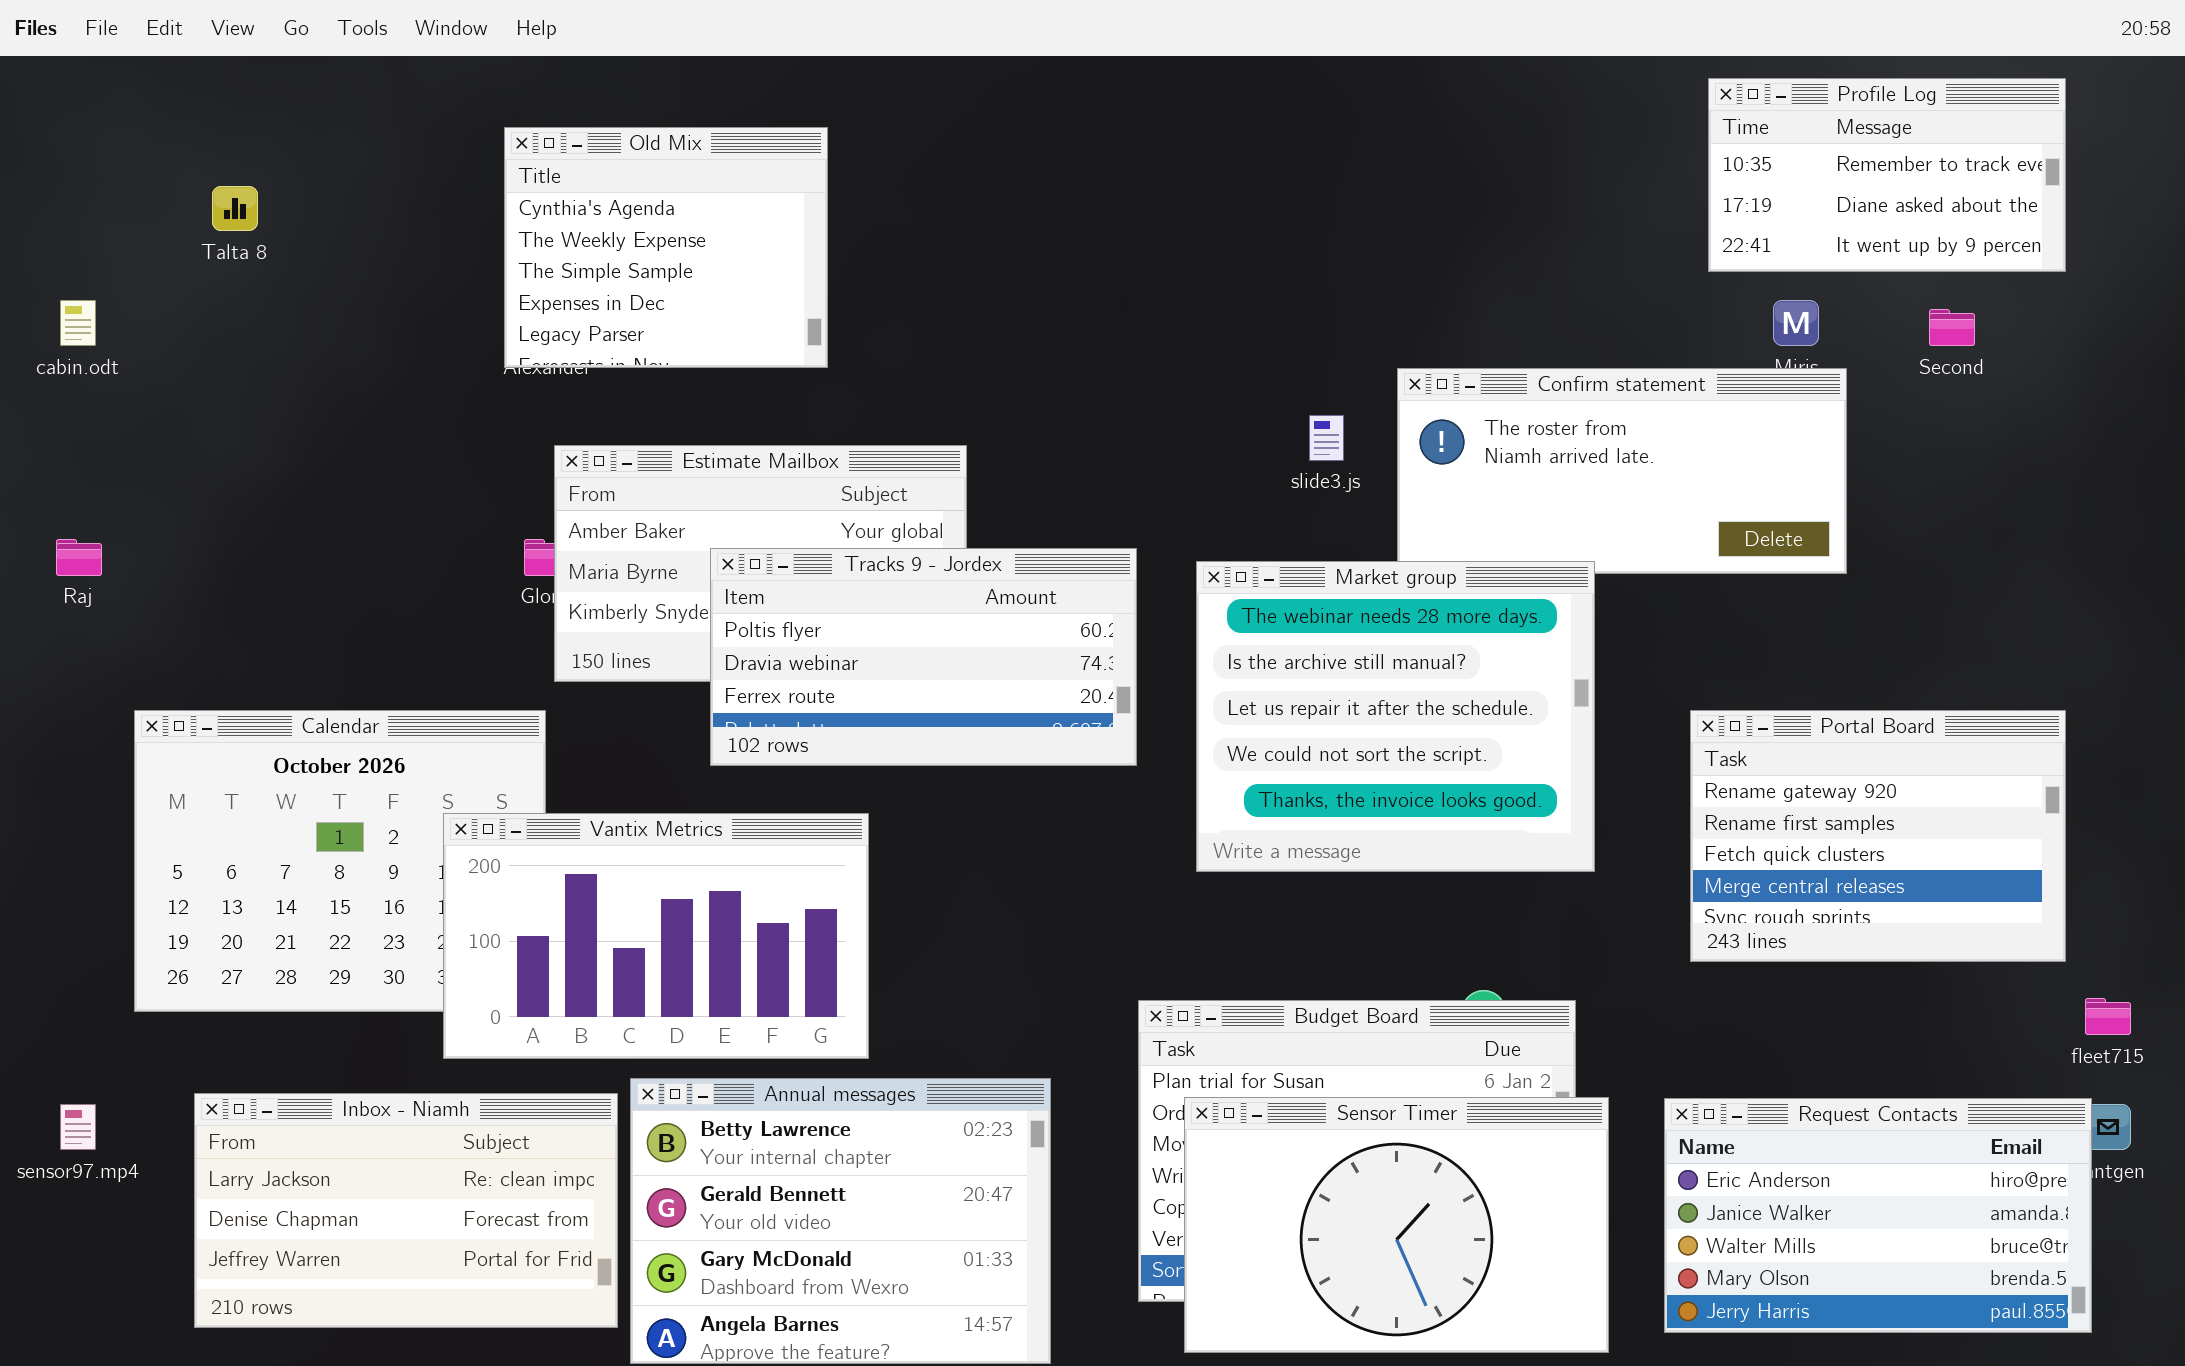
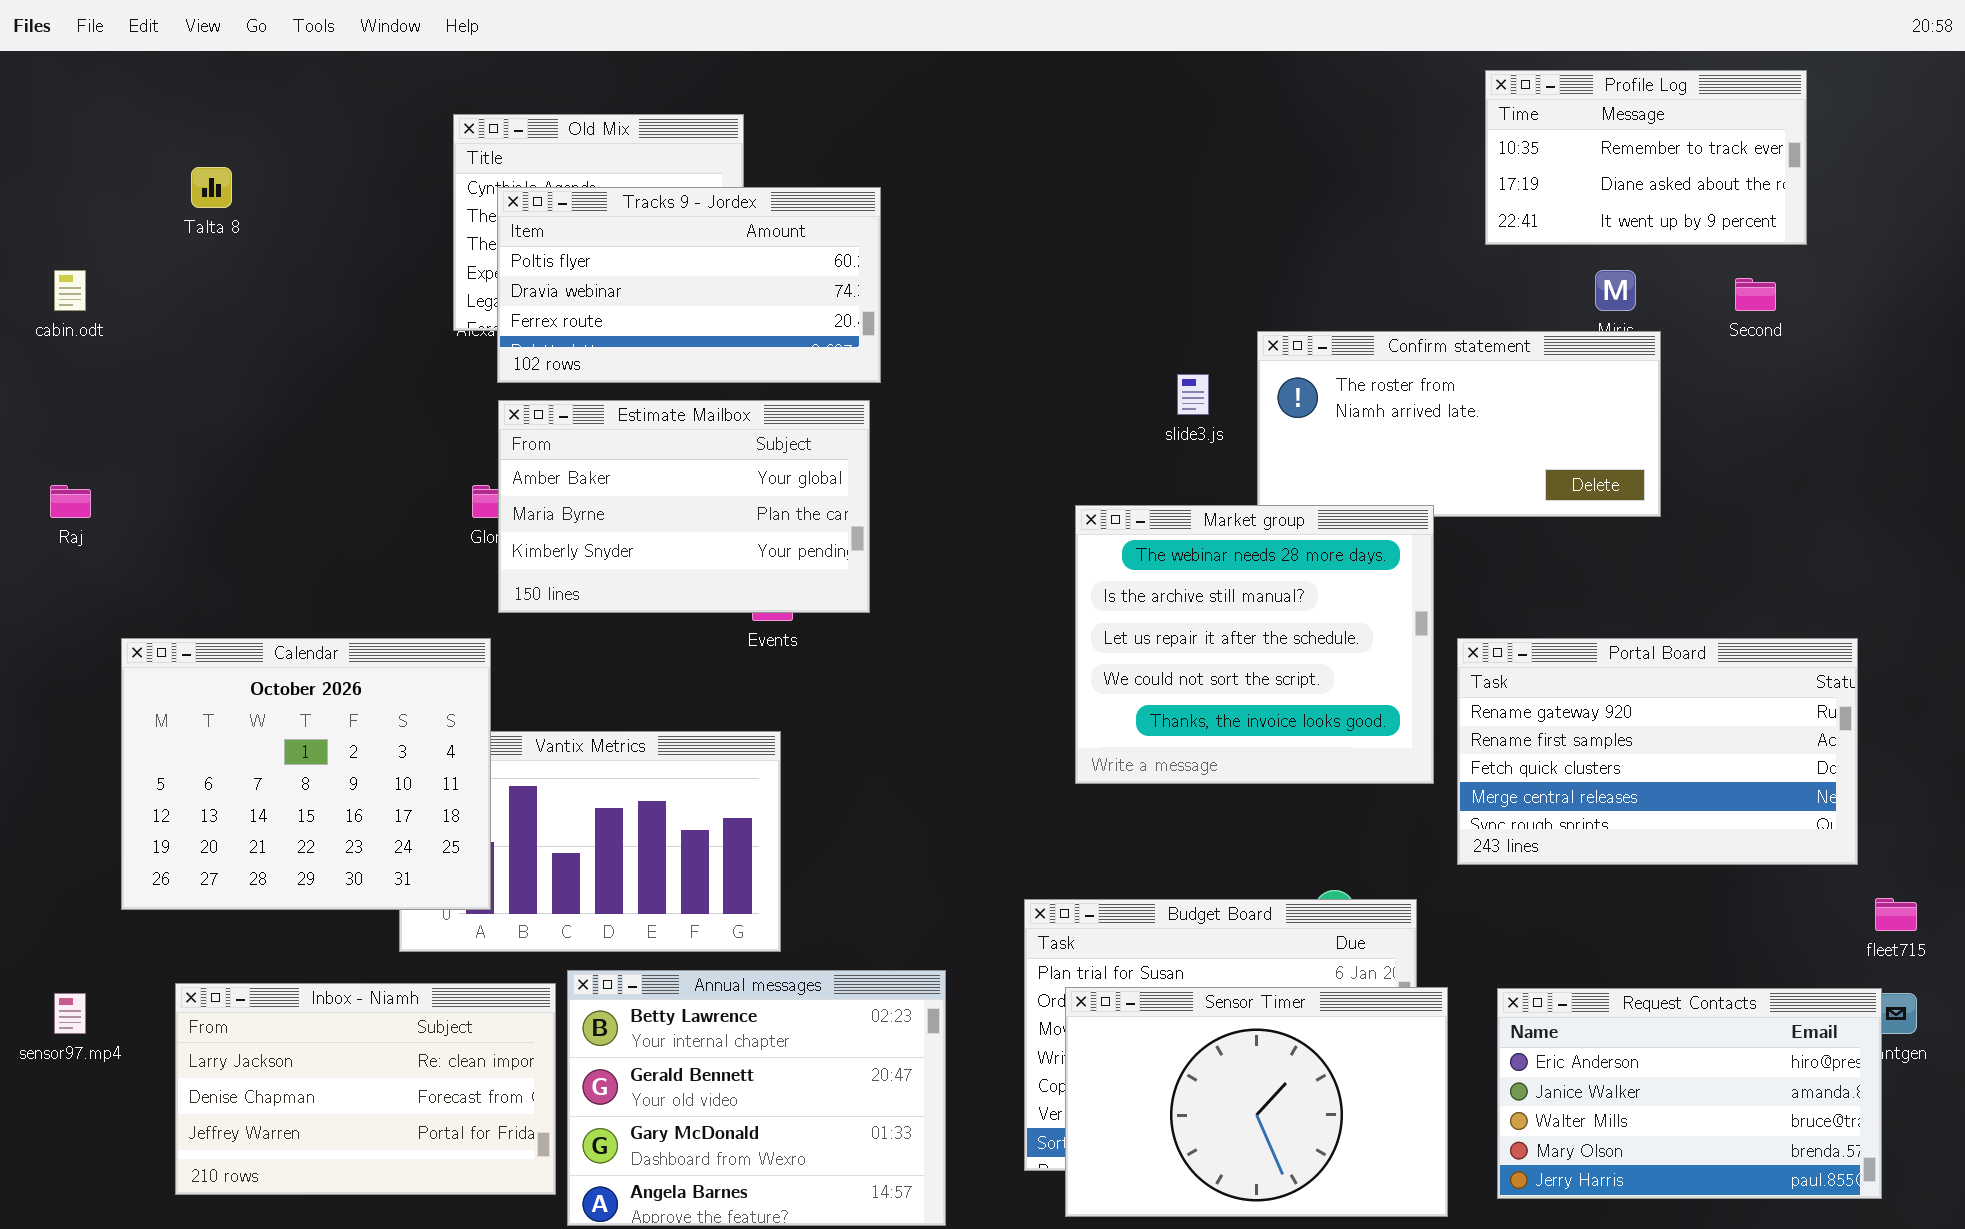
Profile Log: [1708,78,2066,272] -> [1485,70,1807,245], moved
Tracks 9 - Jordex: [710,548,1137,766] -> [497,187,881,383], moved
Calendar: [134,710,546,1012] -> [121,638,491,910], raised
Portal Board: [1690,710,2066,962] -> [1457,638,1858,865], resized

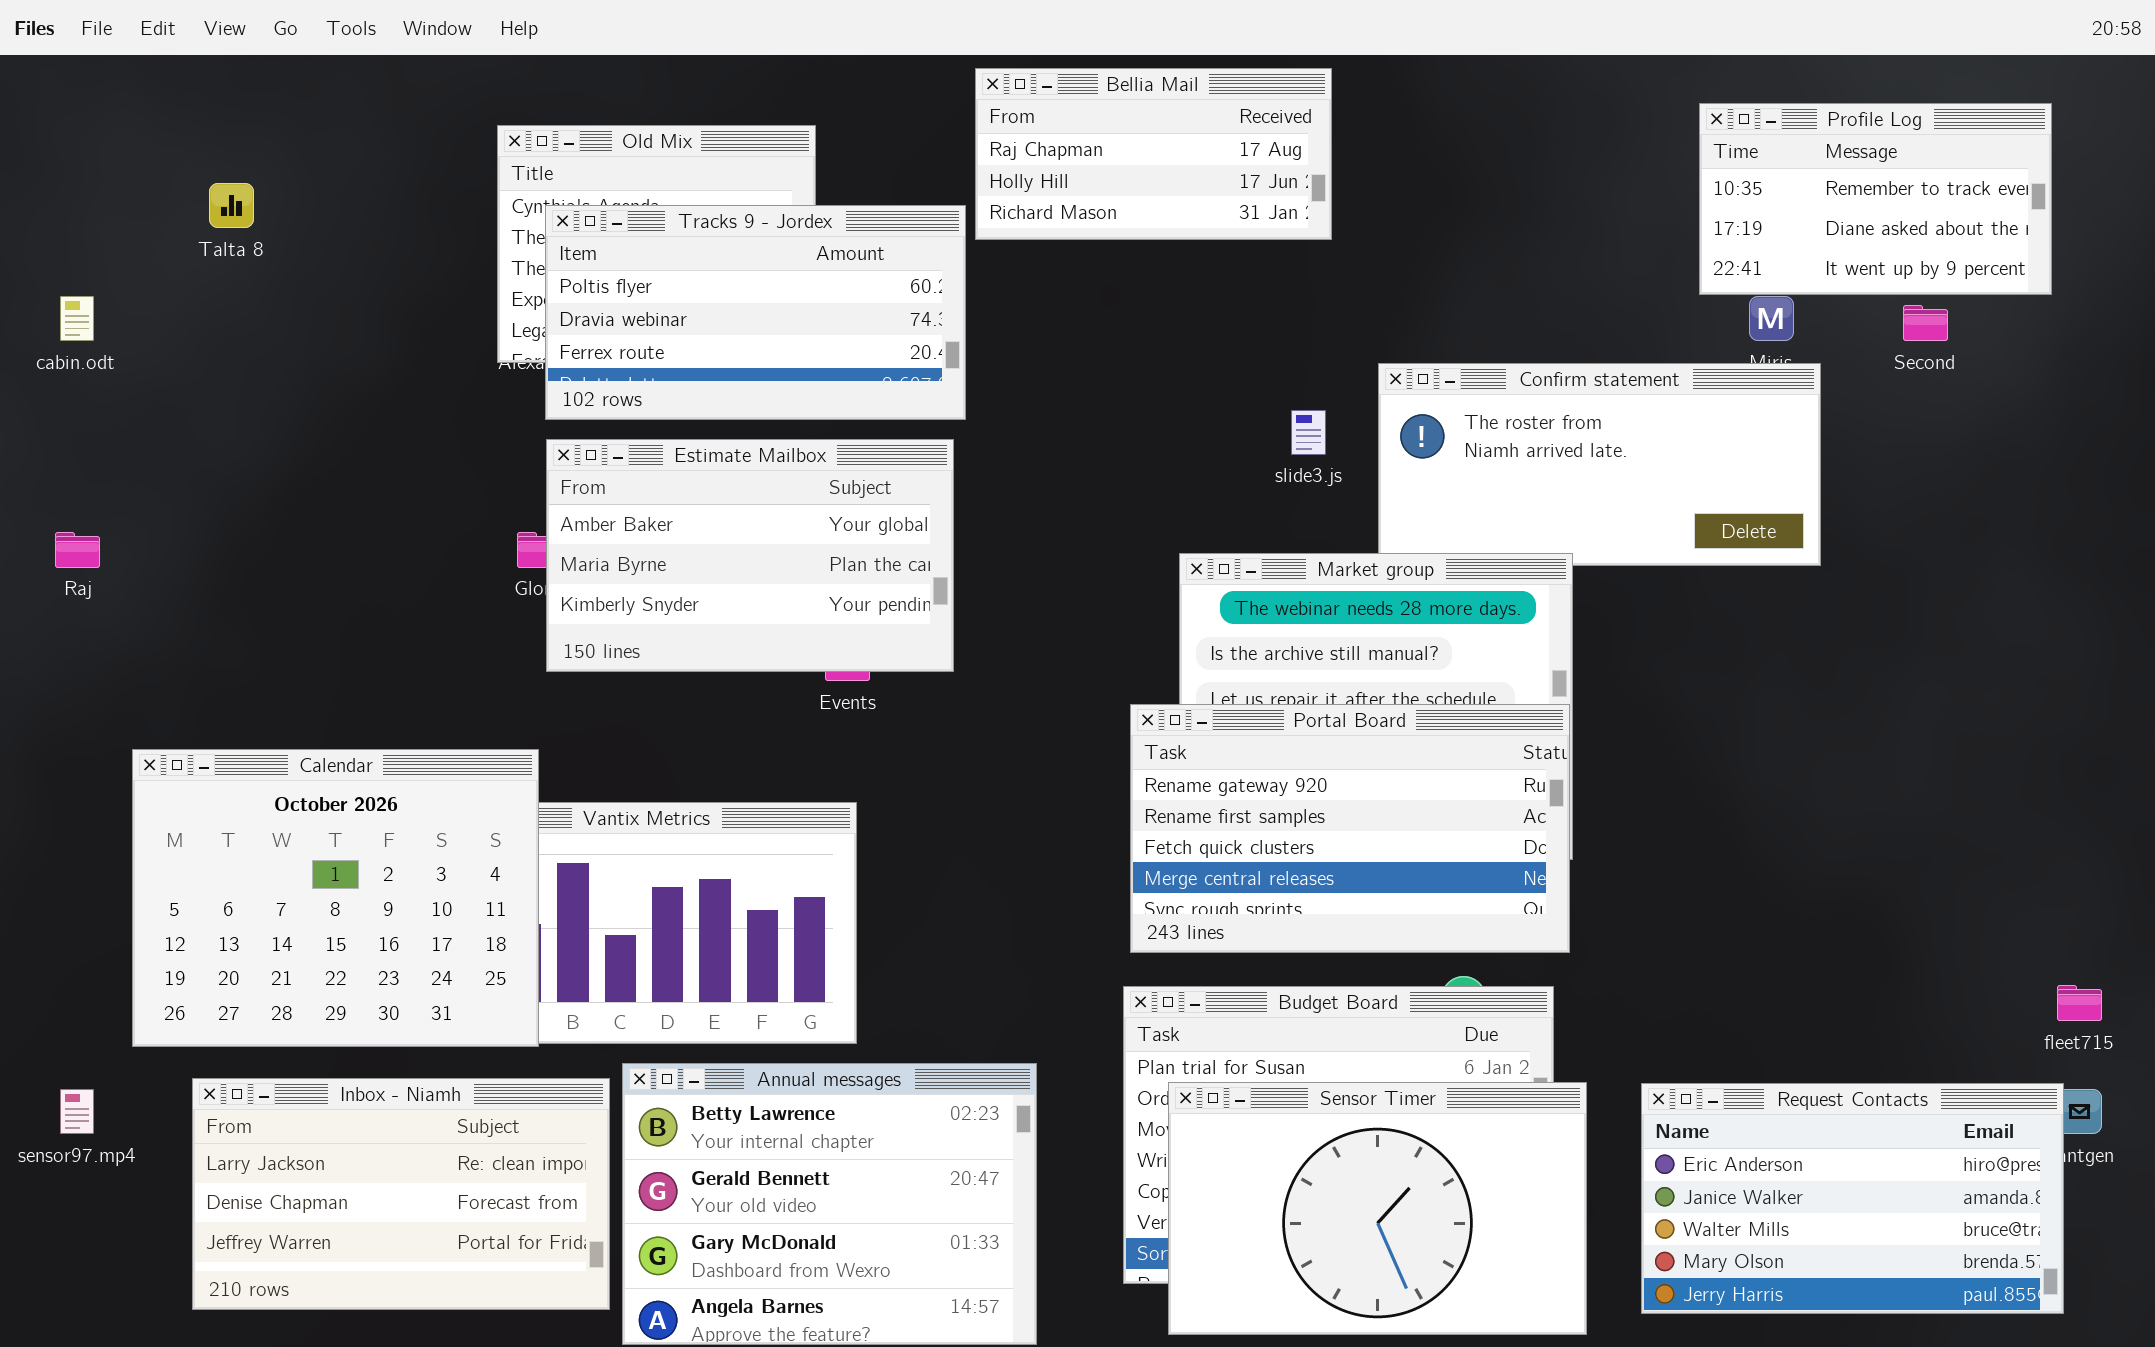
Bellia Mail: none -> [975,68,1332,240], opened
Profile Log: [1485,70,1807,245] -> [1699,103,2052,295], moved
Calendar: [121,638,491,910] -> [132,749,539,1047], moved
Portal Board: [1457,638,1858,865] -> [1130,704,1570,953], moved

